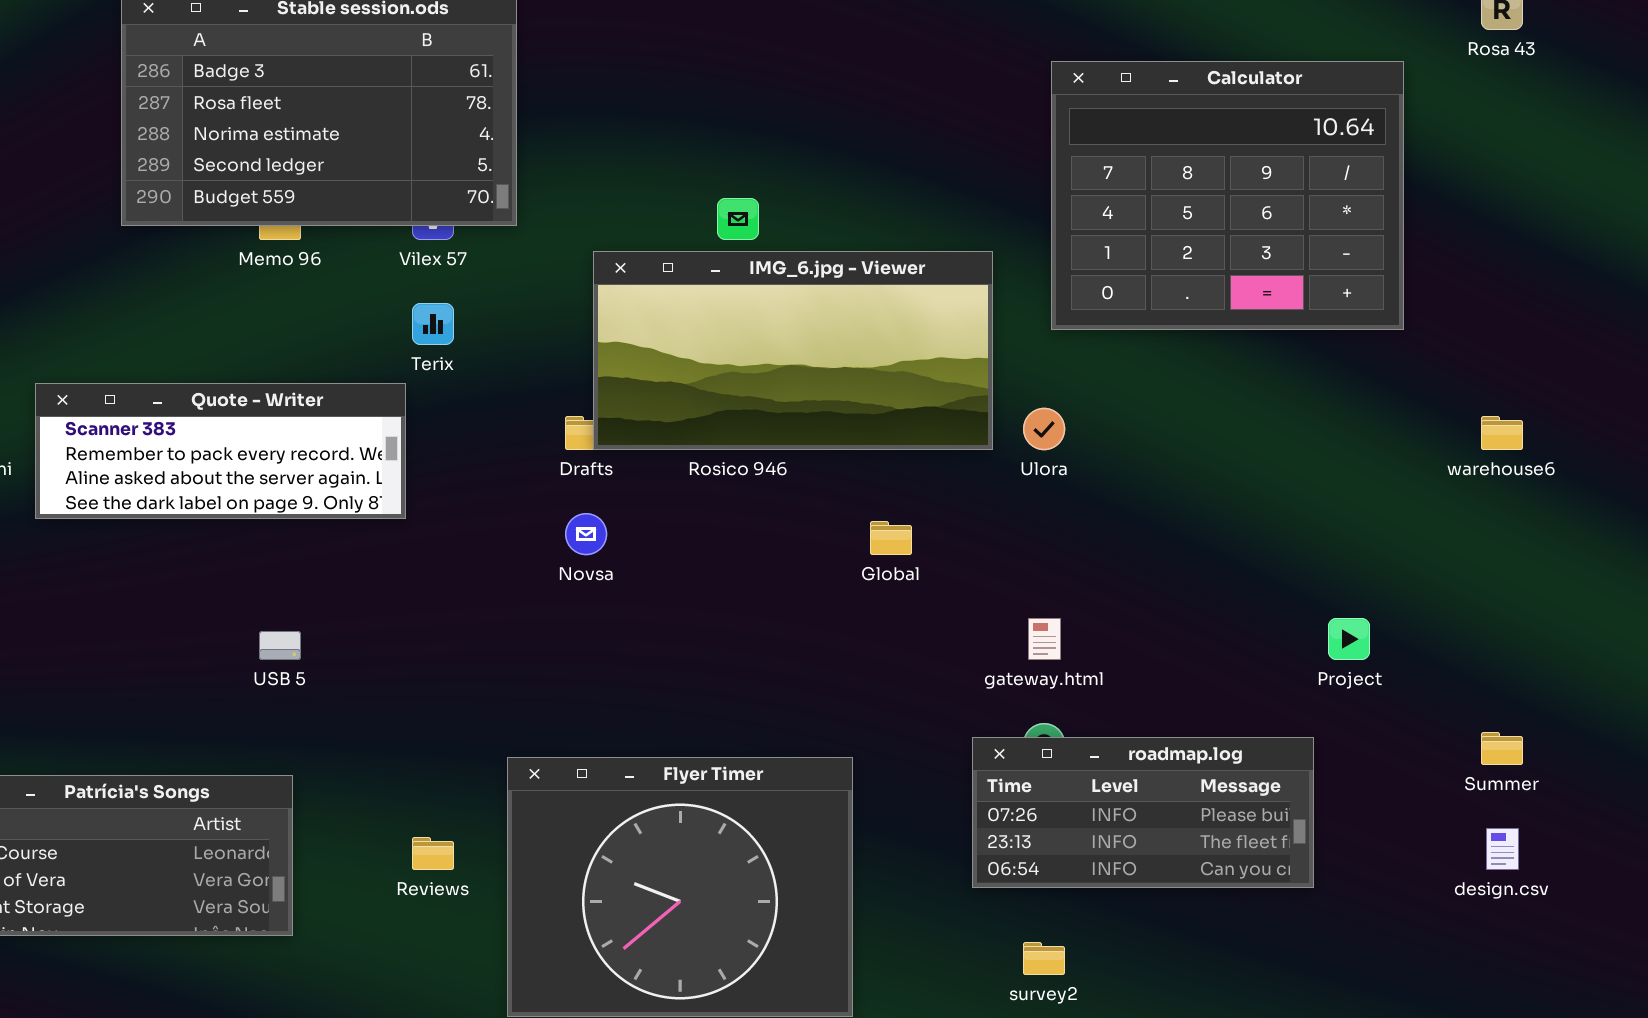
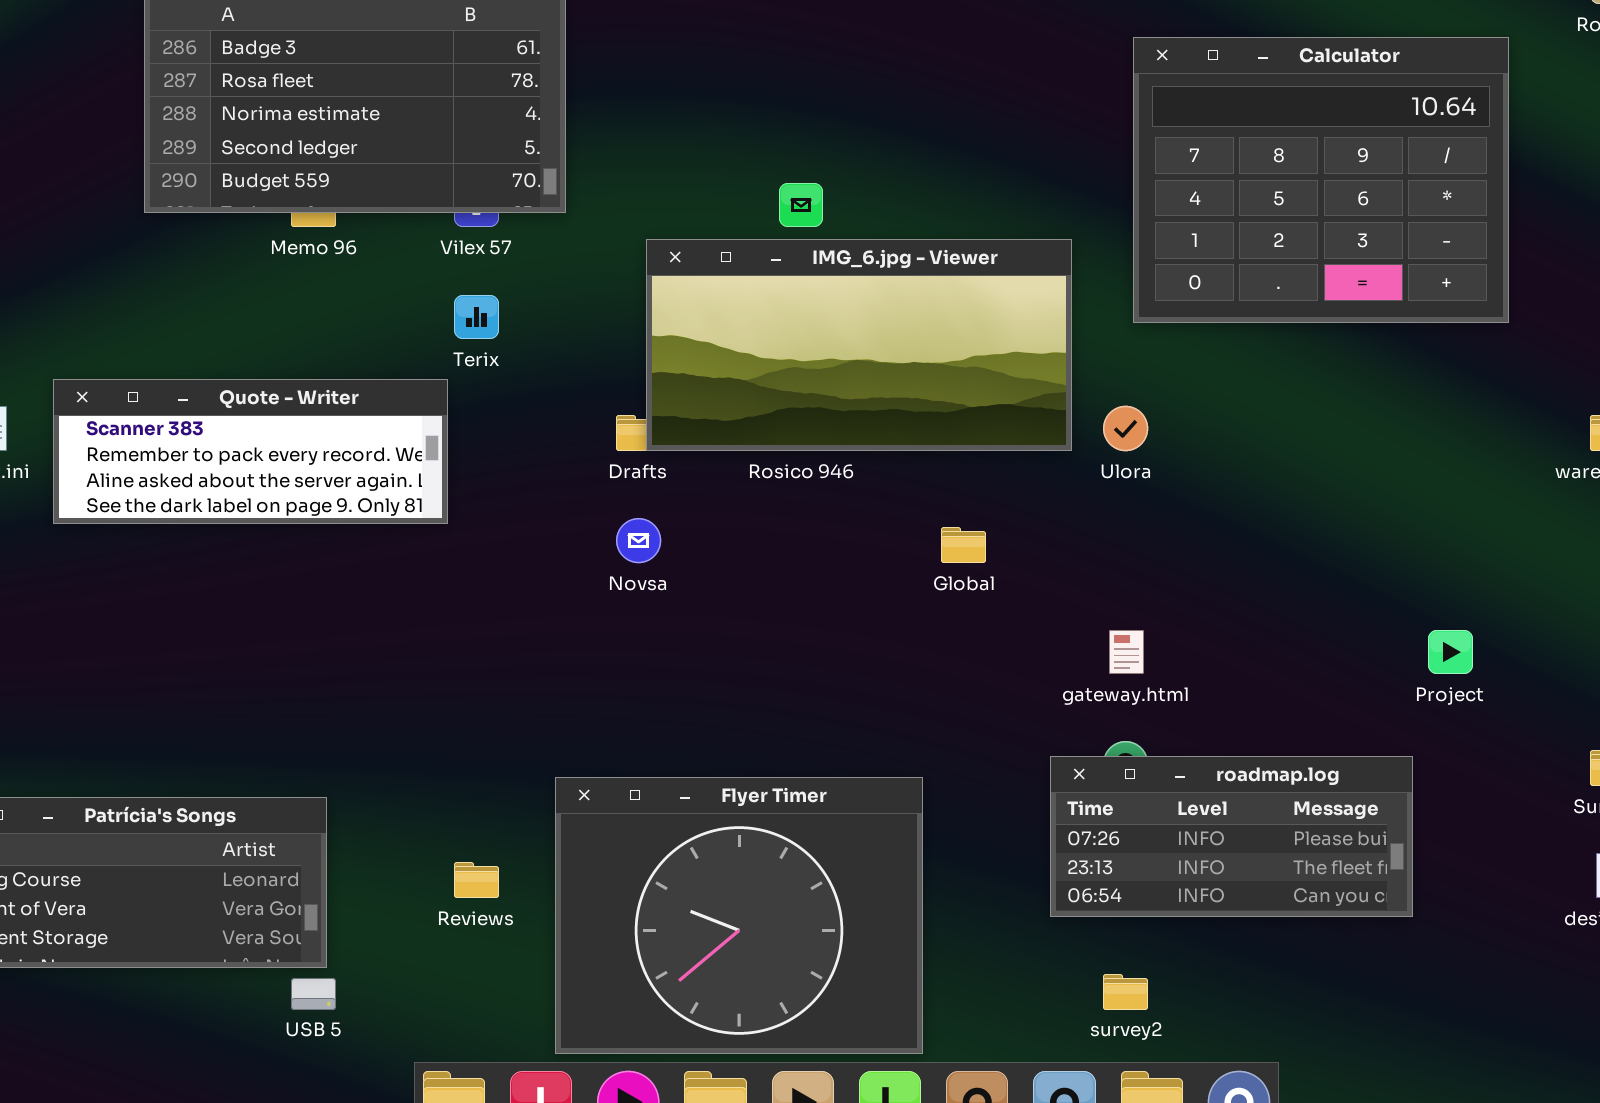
USB 5: [259,631,301,660] -> [291,978,336,1010], moved

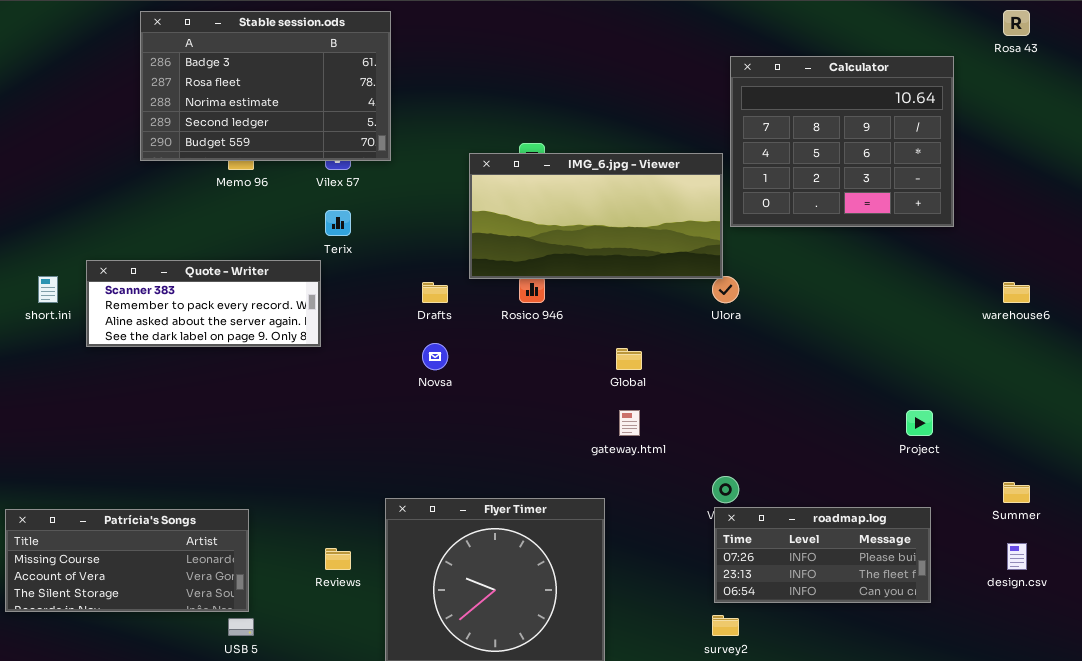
IMG_6.jpg - Viewer: [646,239,1072,451] -> [469,153,723,279], moved
gateway.html: [1109,630,1144,674] -> [619,410,640,436], moved
roadmap.log: [1050,756,1413,917] -> [714,507,931,603], moved

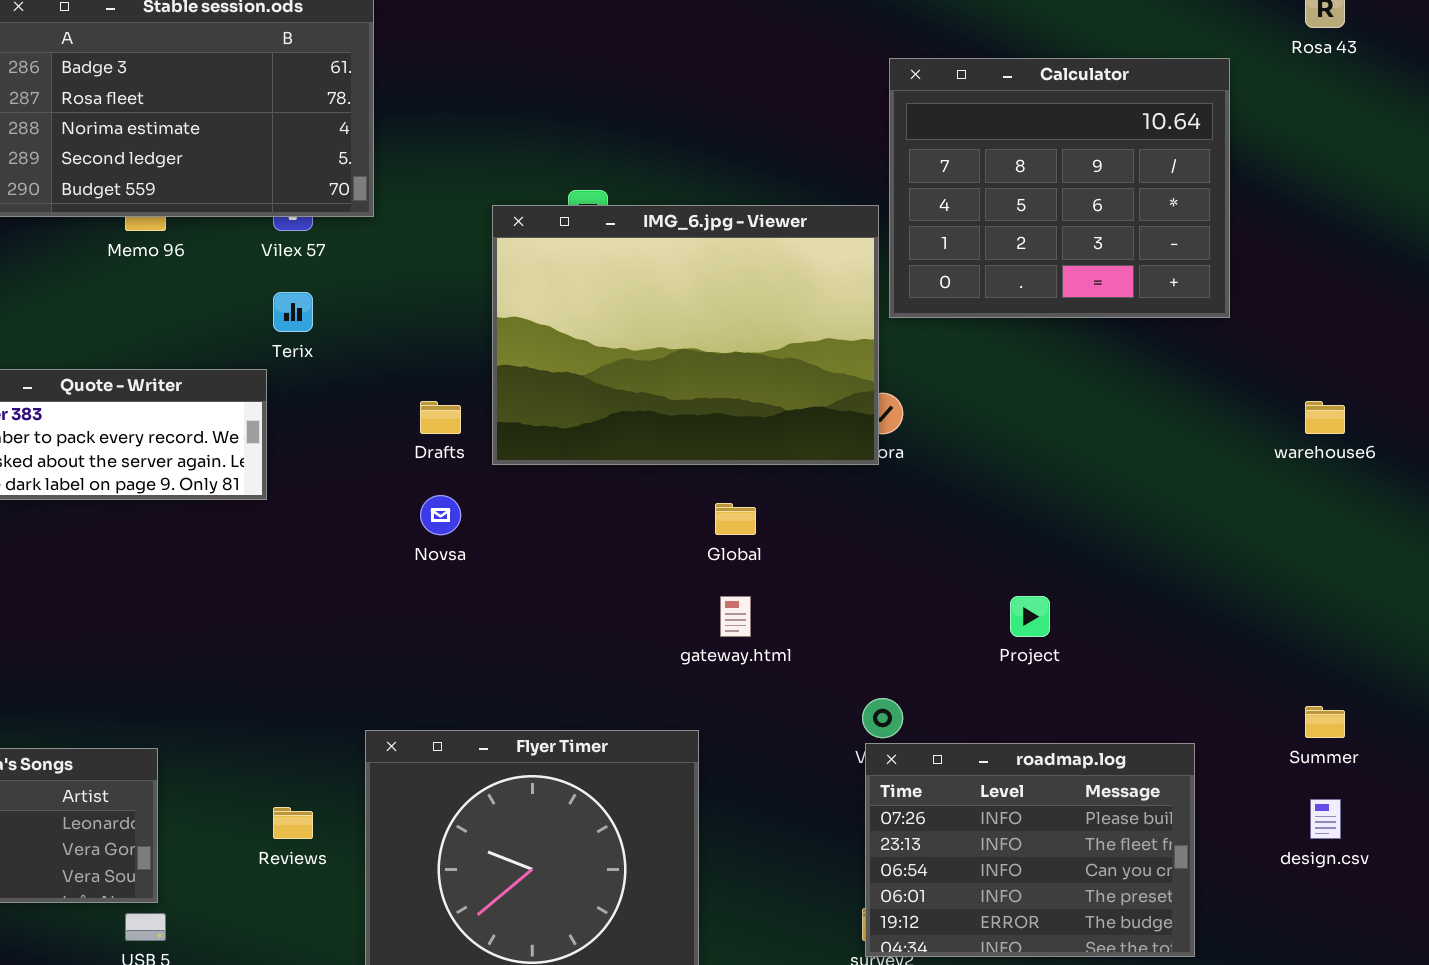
IMG_6.jpg - Viewer: [469,153,723,279] -> [492,205,879,465], resized
Project: [906,410,933,436] -> [1010,596,1050,637], moved
roadmap.log: [714,507,931,603] -> [865,743,1195,957], resized

